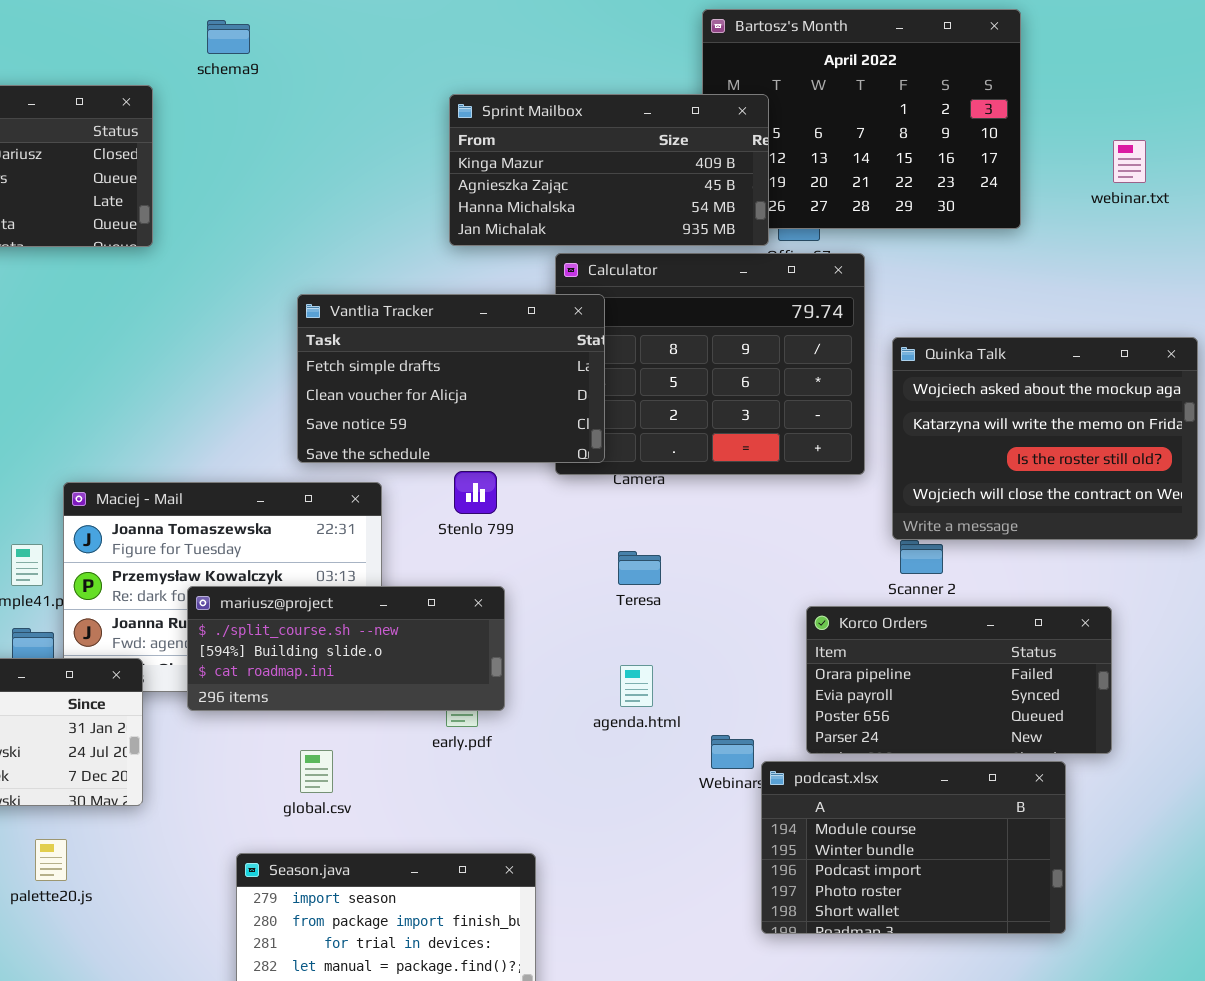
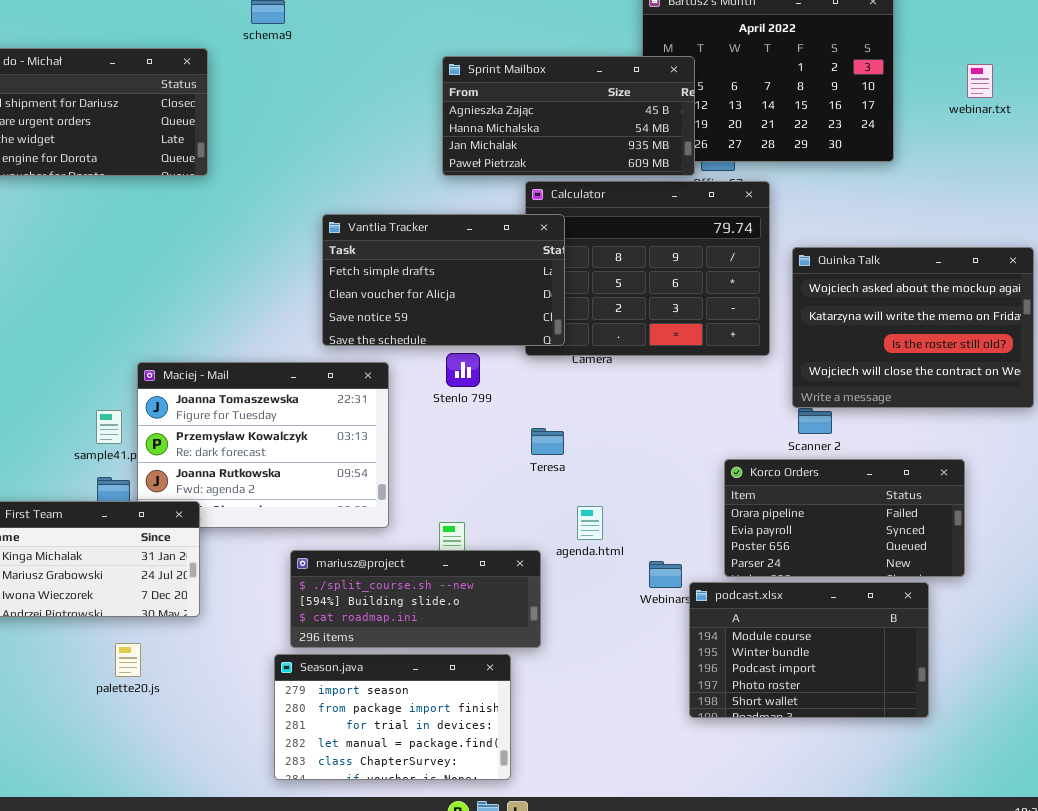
Sprint Mailbox: [449,94,769,246] -> [442,56,695,176], scrolled down 1 row
webinar.txt: [1113,140,1146,183] -> [967,64,993,98], moved
Teresa: [618,551,661,585] -> [531,428,564,455], moved
mariusz@project: [187,586,505,711] -> [290,550,541,648], moved

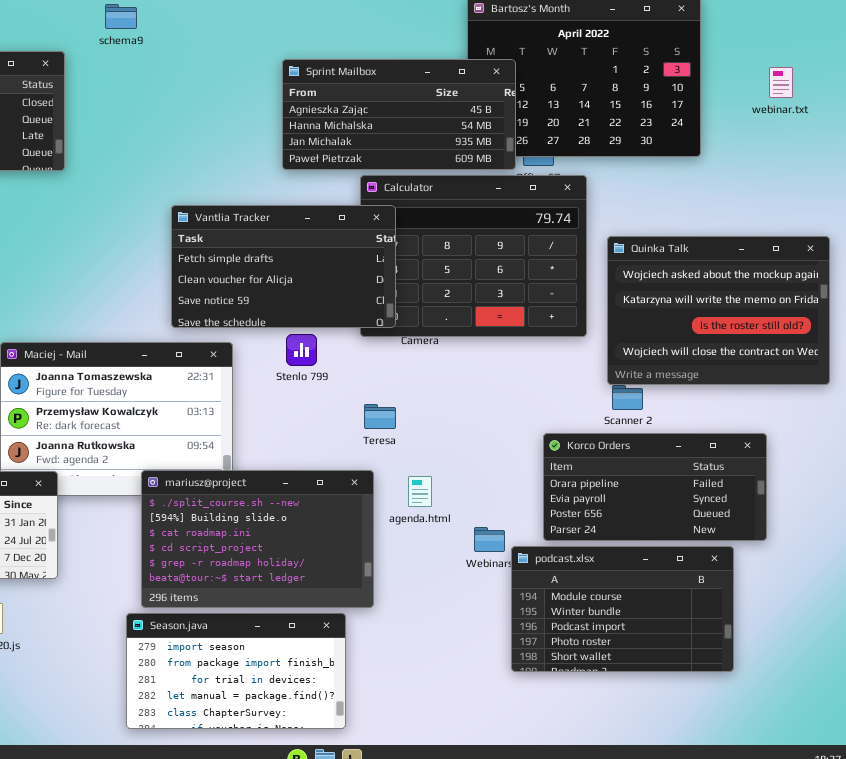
mariusz@project: [290,550,541,648] -> [141,470,374,608], resized

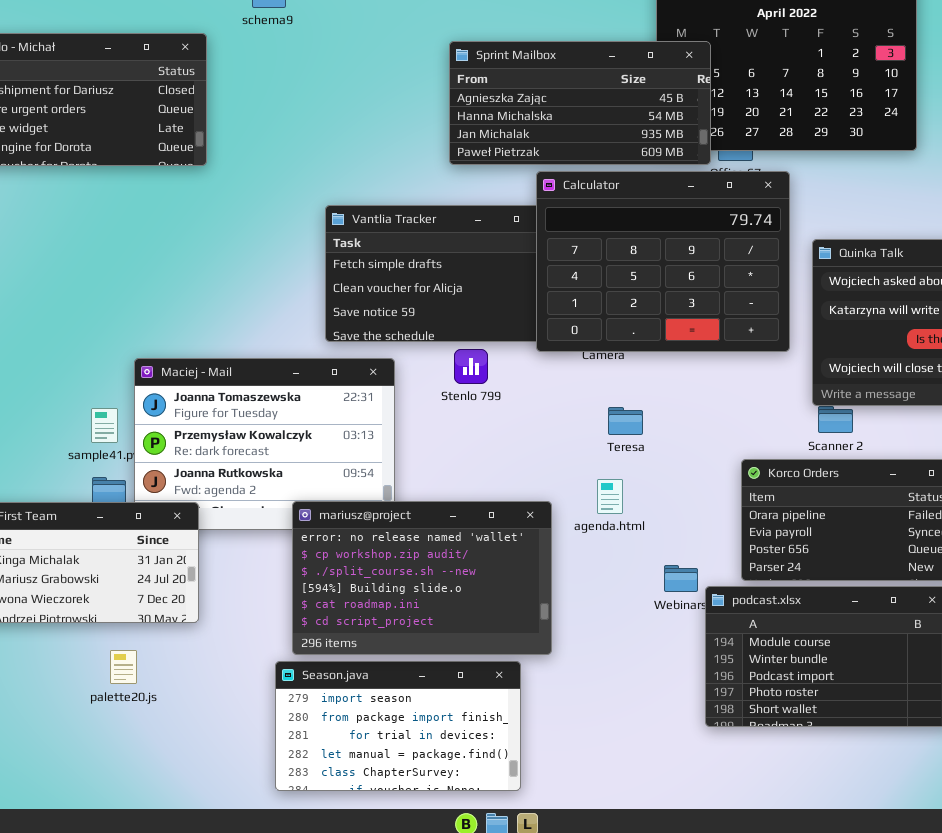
Calculator: [360,175,587,337] -> [536,171,790,352], raised
Teresa: [364,404,396,429] -> [608,407,643,435], moved
mariusz@project: [141,470,374,608] -> [292,501,552,655], scrolled up 2 rows
agenda.html: [408,476,432,507] -> [597,479,623,514], moved

